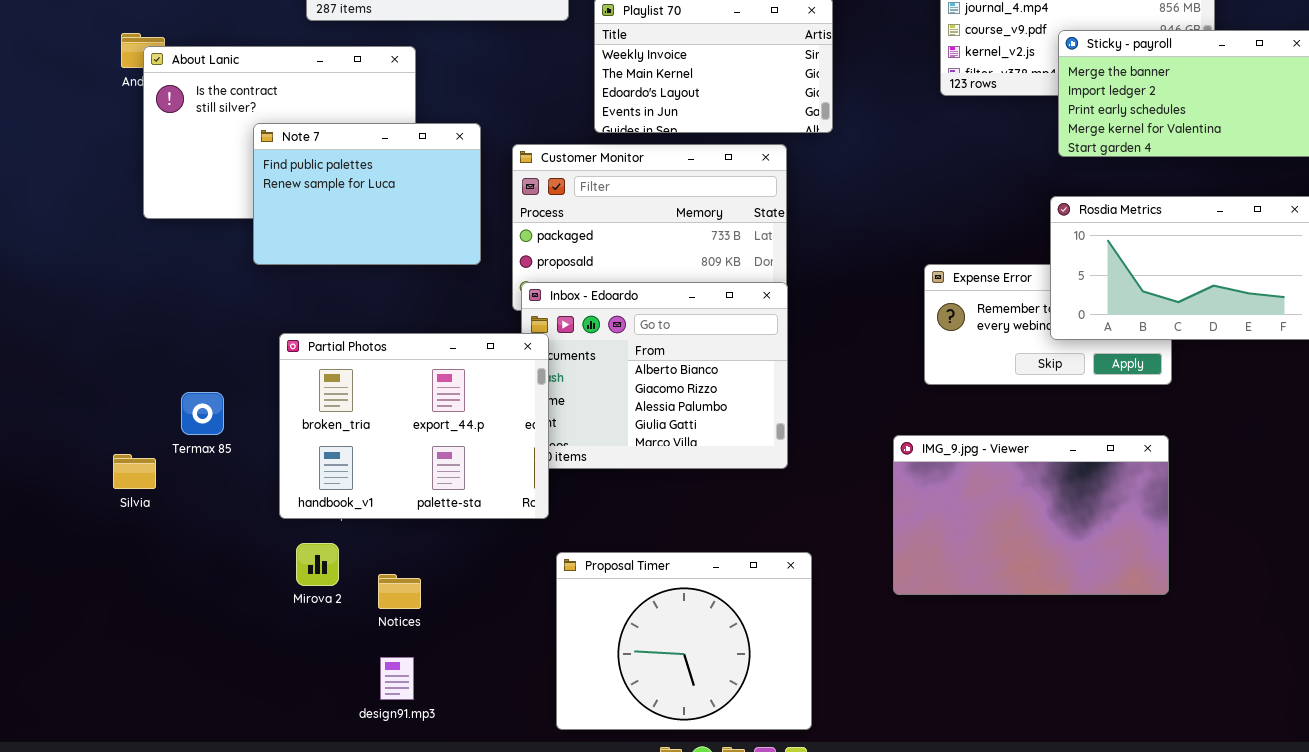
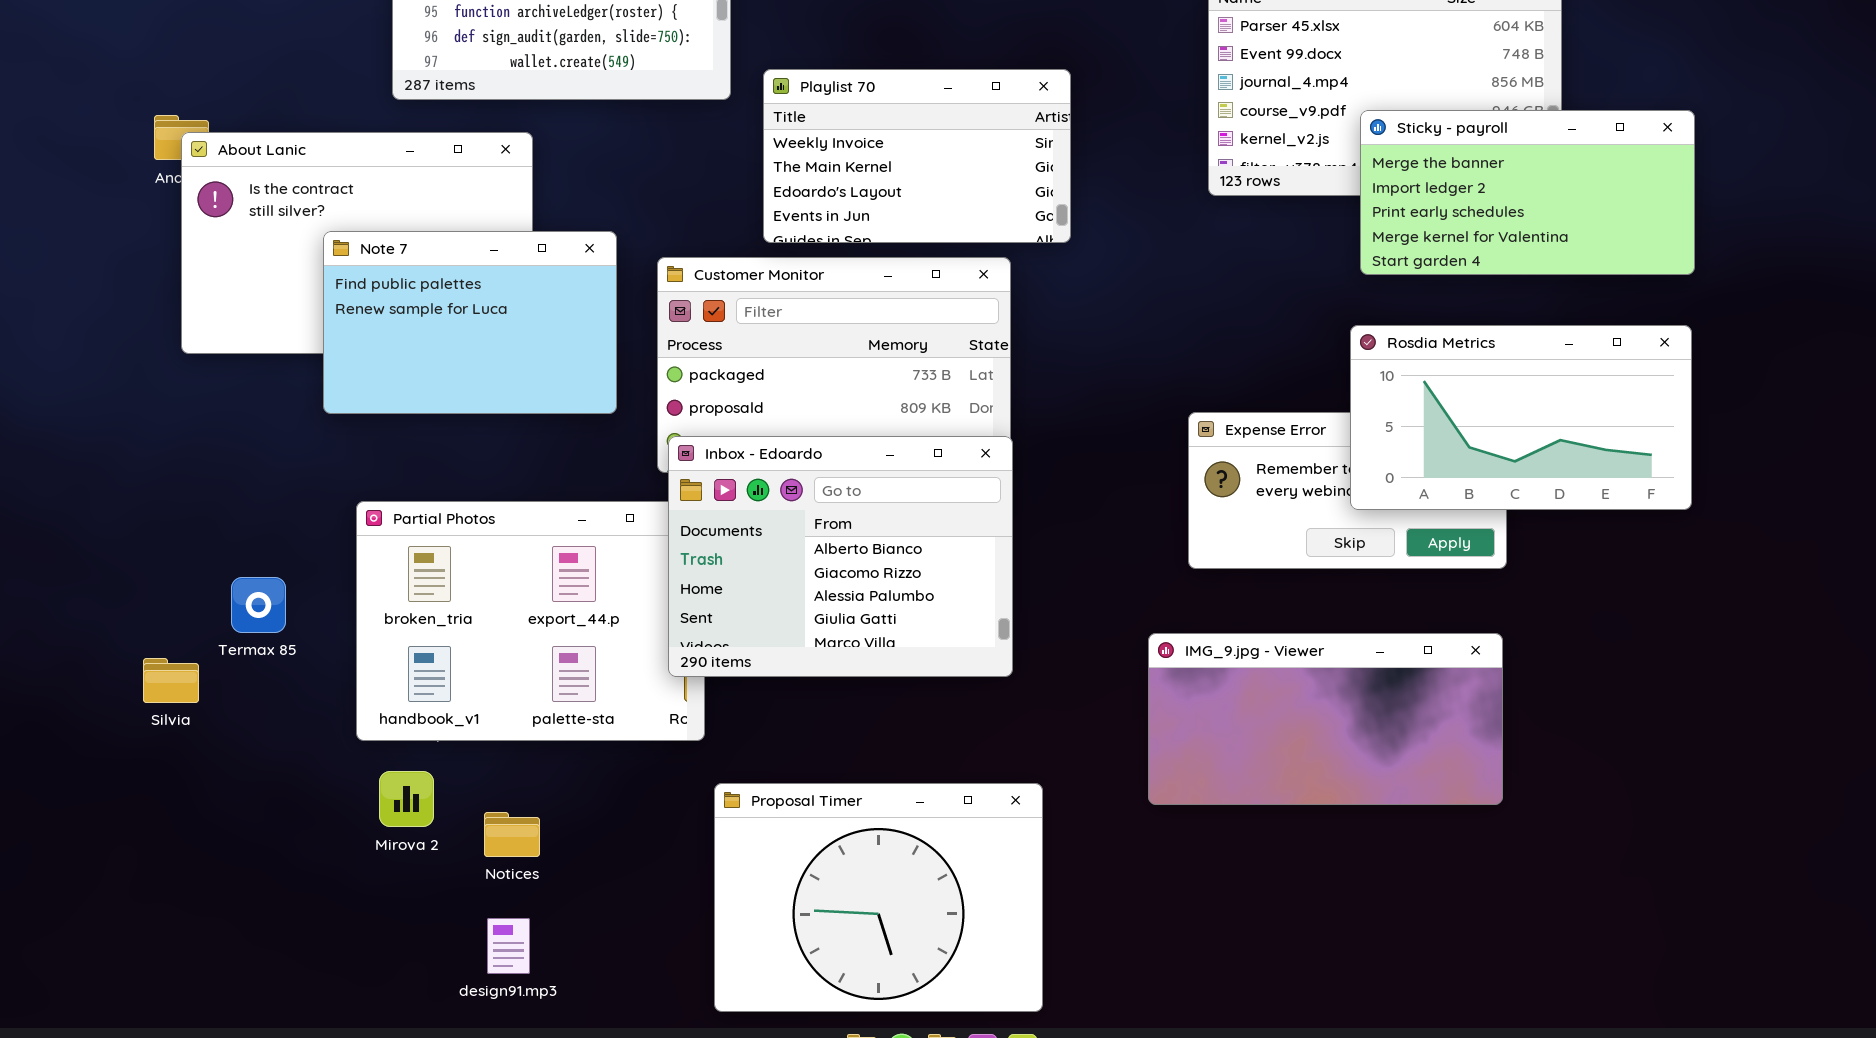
Inbox - Edoardo: [521,282,788,469] -> [668,436,1013,677], raised
IMG_9.jpg - Viewer: [893,435,1169,595] -> [1148,633,1503,805], resized

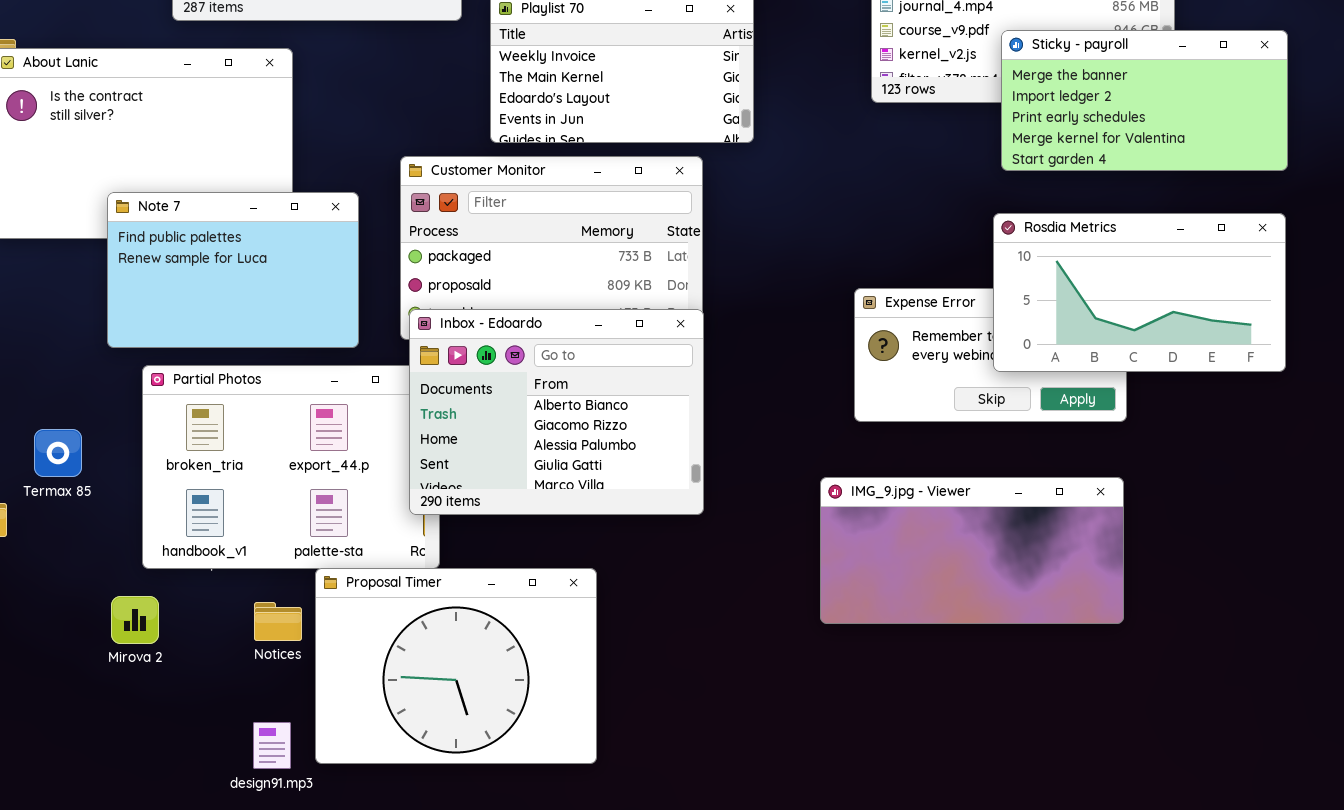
Note 7: [323,231,617,414] -> [107,192,359,348], moved
Mirova 2: [379,771,434,827] -> [111,596,159,644], moved
Proposal Timer: [714,783,1043,1012] -> [315,568,597,764], moved
Notices: [484,812,540,857] -> [254,602,302,641], moved

